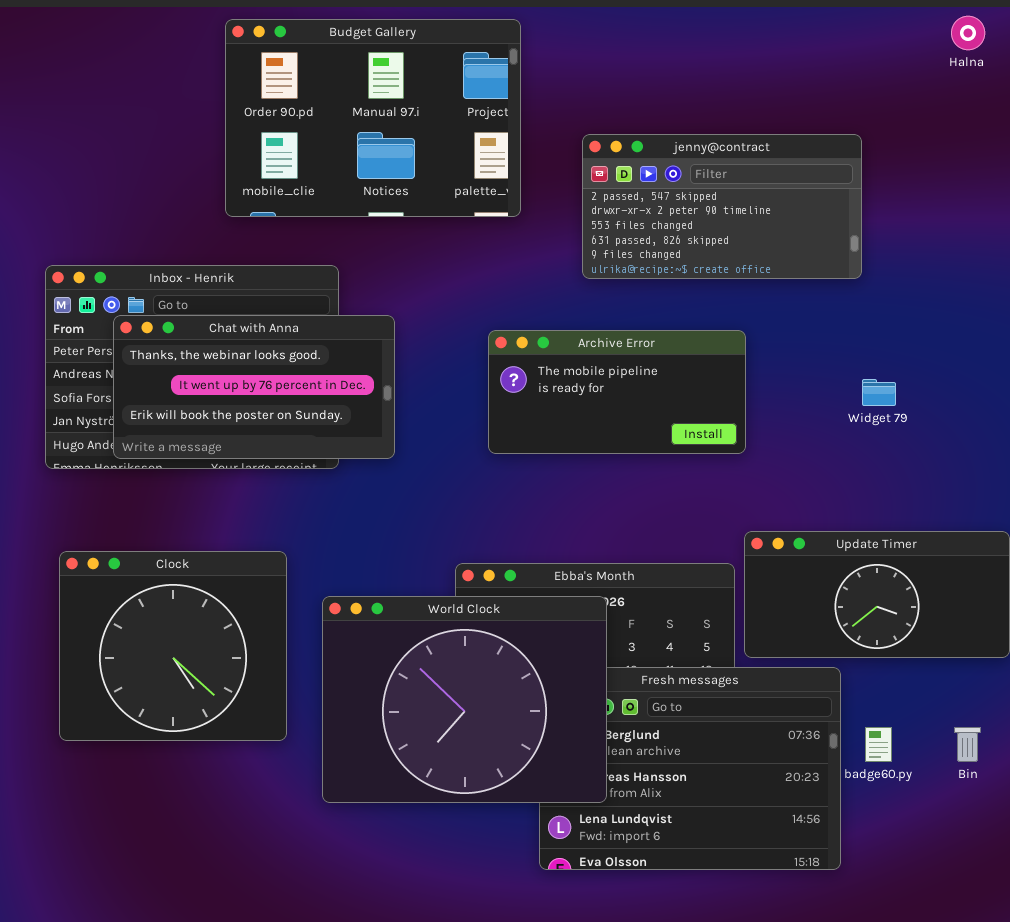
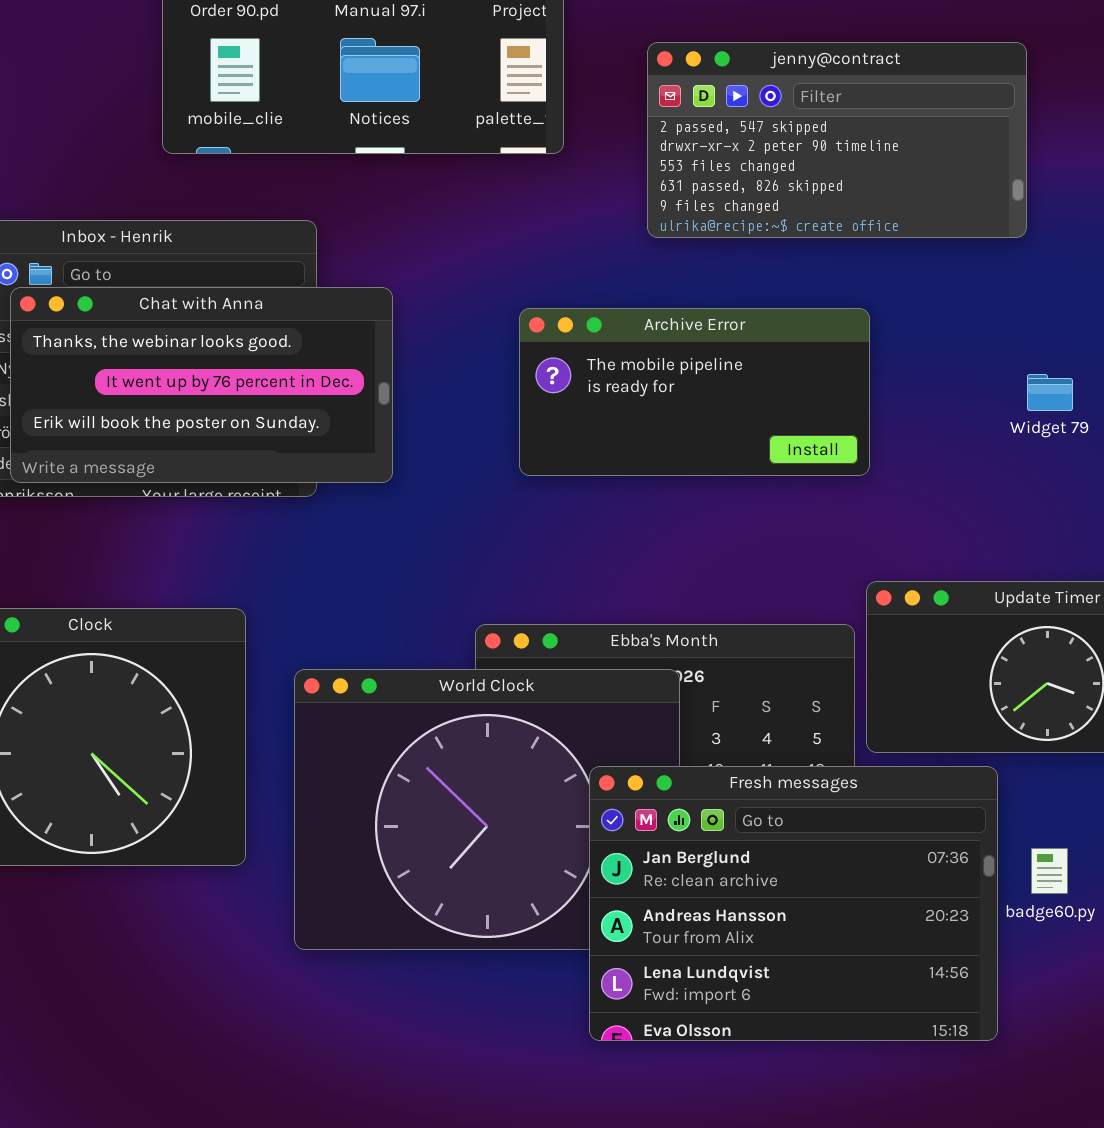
Fresh messages: [539,667,841,870] -> [589,766,998,1041], raised

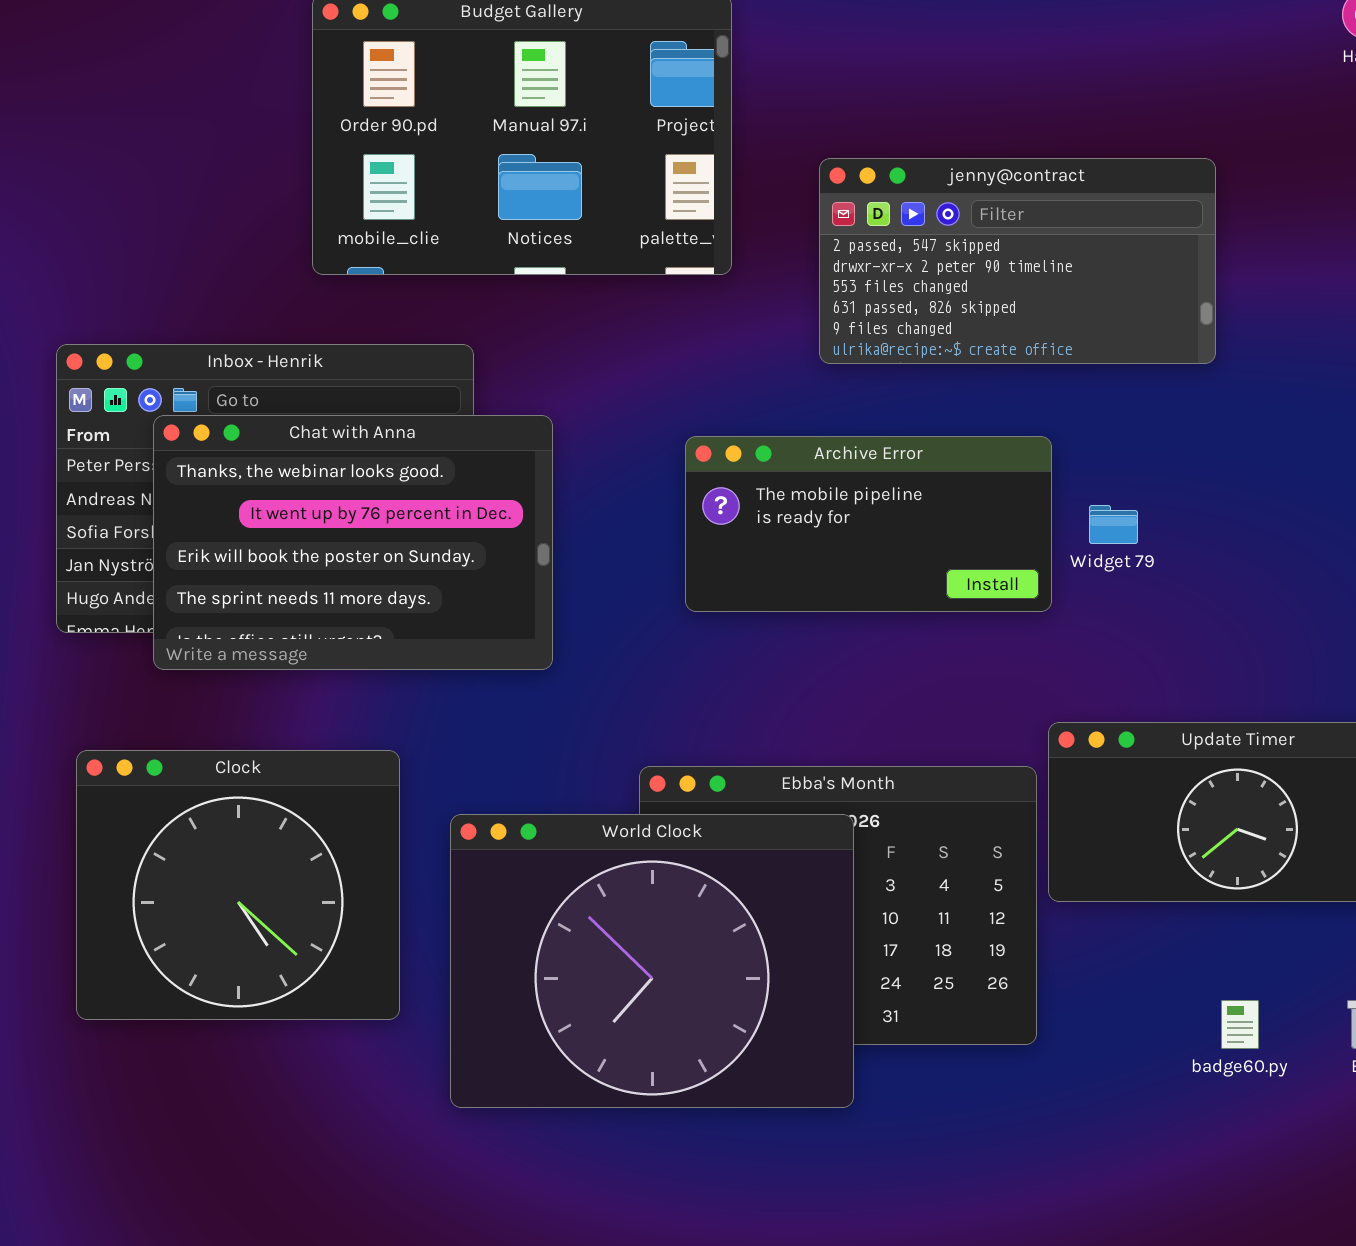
Chat with Anna: [10,287,393,483] -> [153,415,553,670], resized
Widget 79: [1027,374,1073,411] -> [1089,505,1138,544], moved
Fresh messages: [589,766,998,1041] -> none, closed

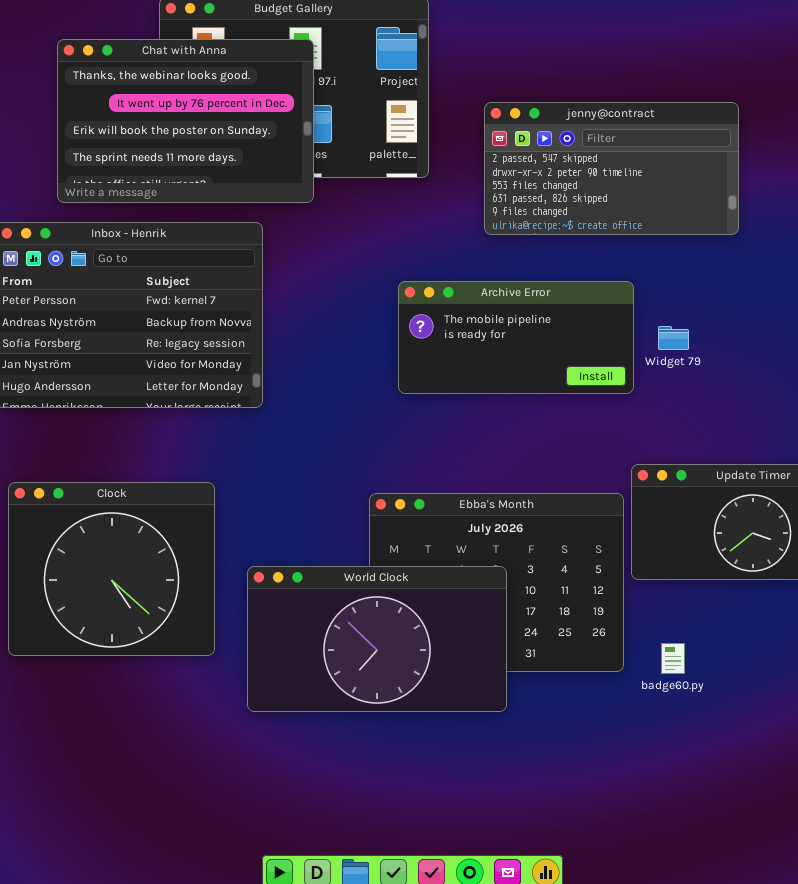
Chat with Anna: [153,415,553,670] -> [57,39,314,203], moved
World Clock: [450,814,854,1108] -> [247,566,507,712], resized
badge60.py: [1221,1000,1259,1049] -> [661,643,685,674], moved

